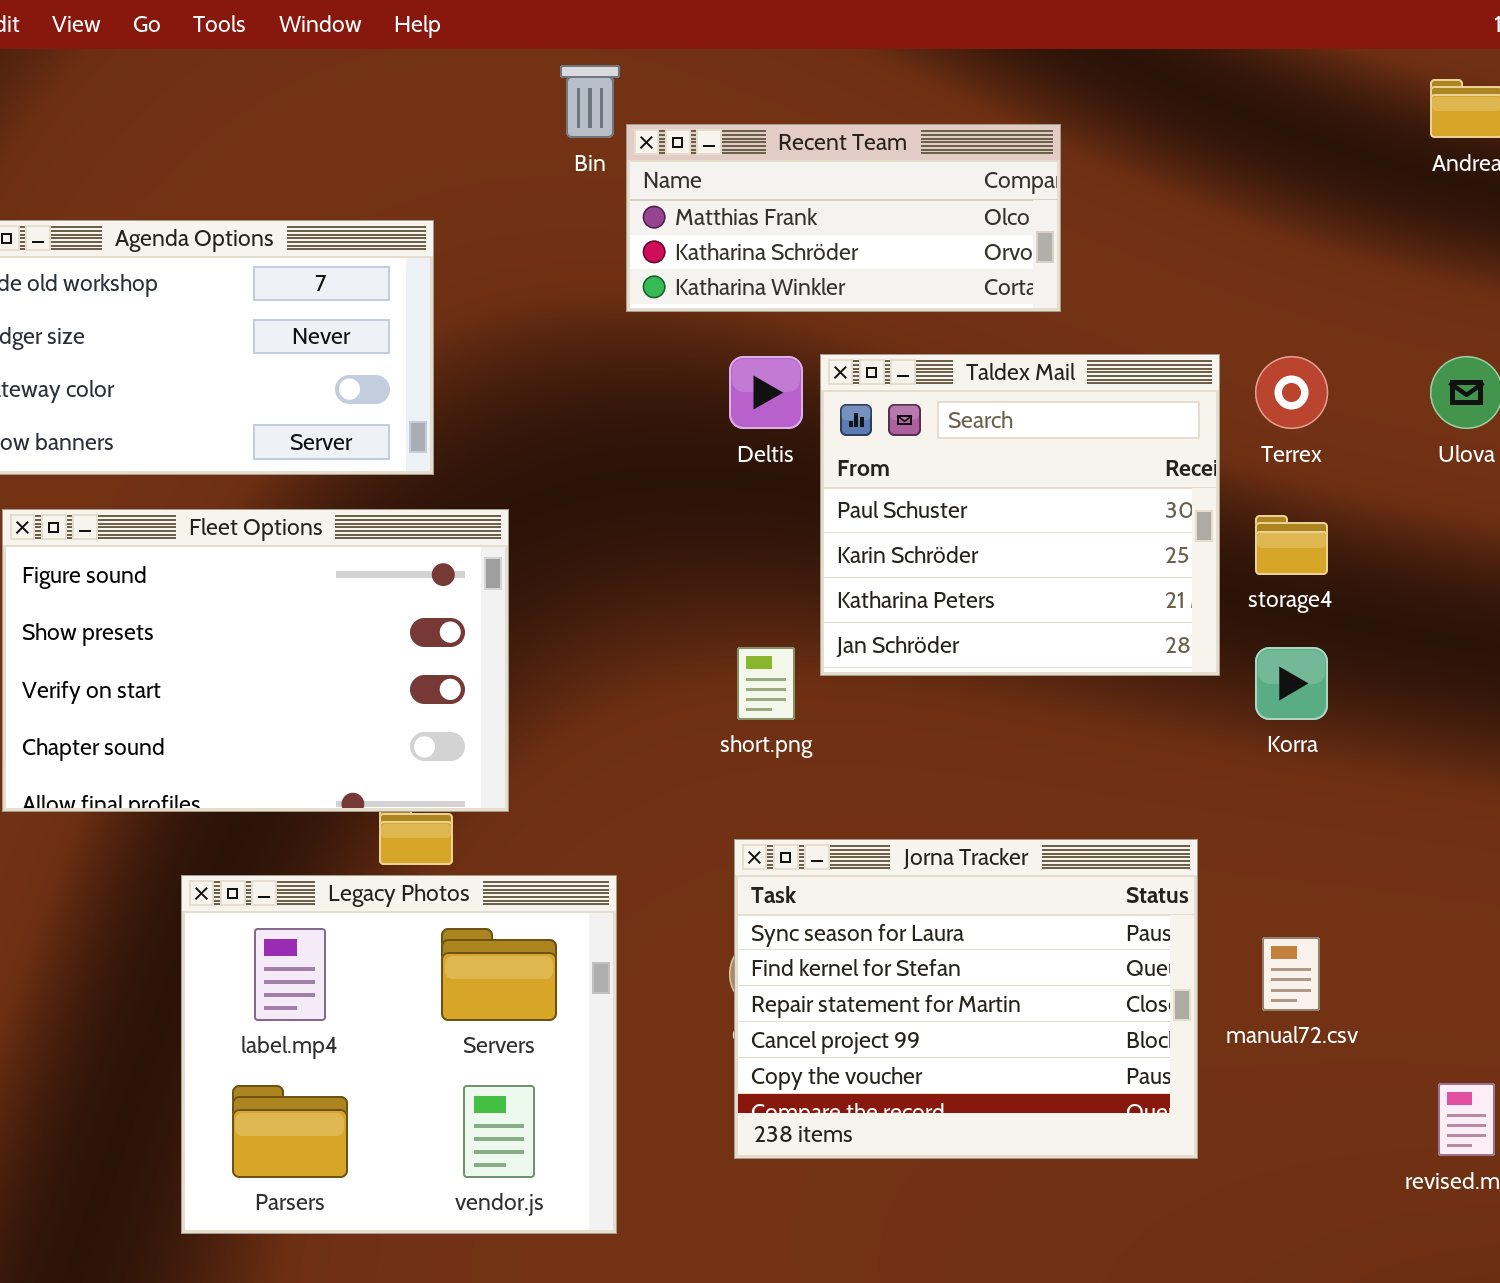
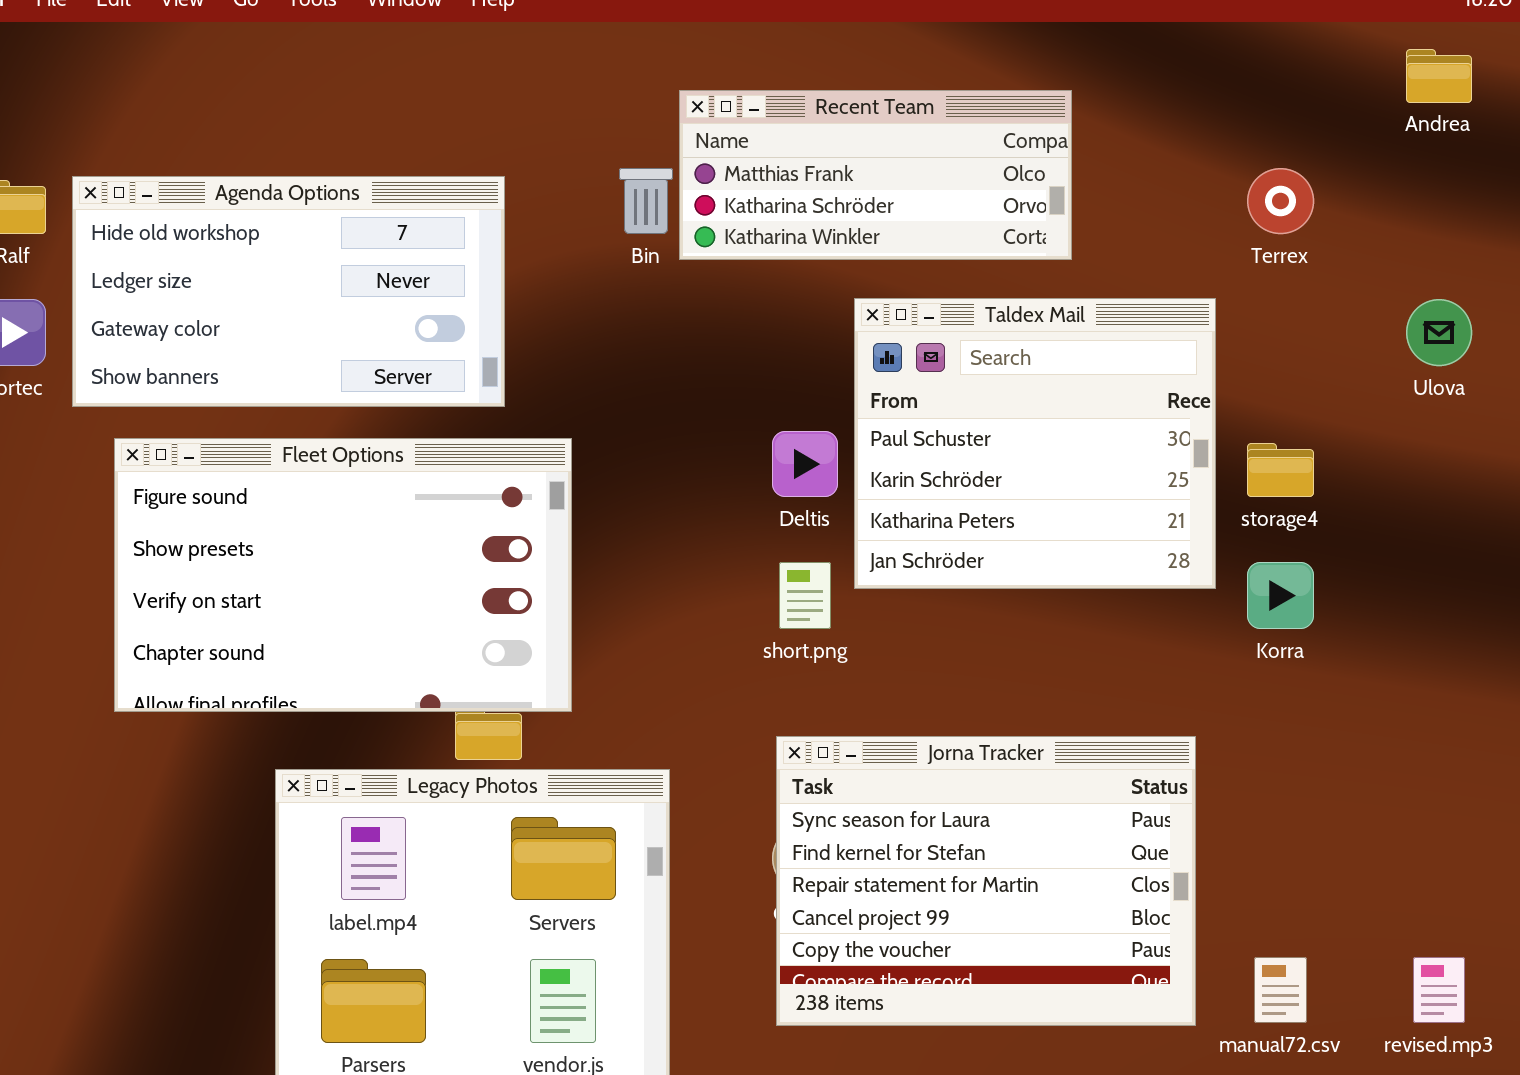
Bin: [560,65,620,138] -> [619,168,673,234], moved
Deltis: [729,356,803,429] -> [772,431,838,497], moved
Terrex: [1255,356,1328,429] -> [1247,168,1314,234], moved
manual72.csv: [1262,937,1320,1011] -> [1254,957,1307,1023], moved

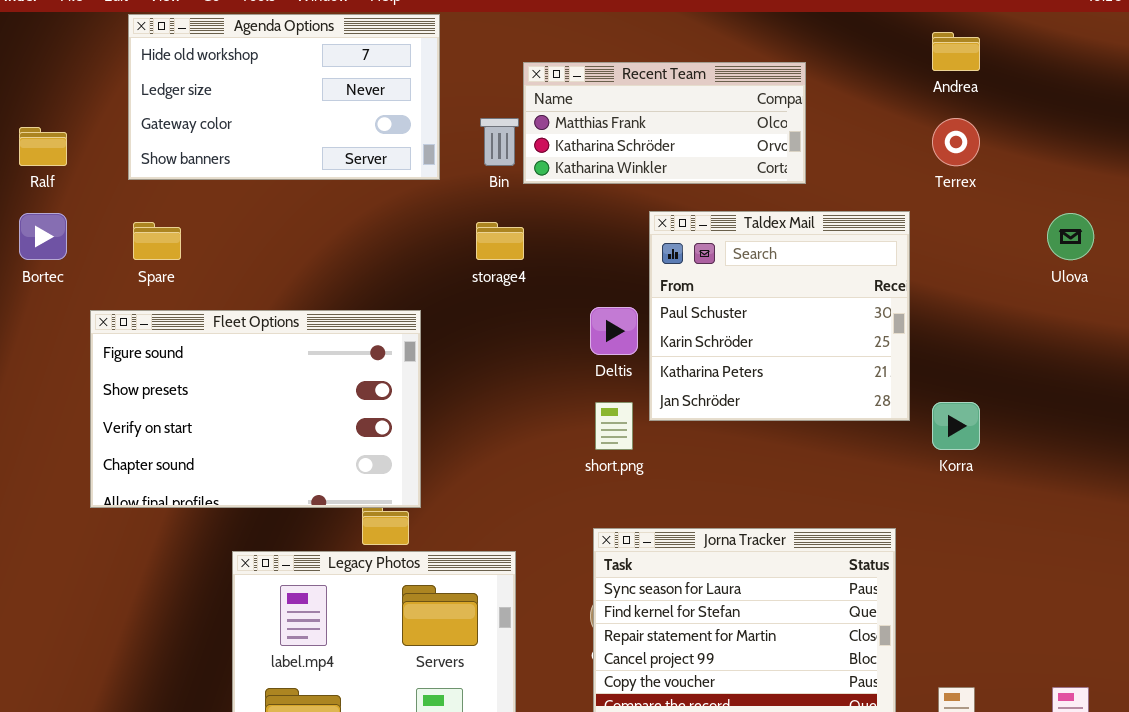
Andrea: [1406,49,1472,103] -> [932,32,980,71], moved
Agenda Options: [72,176,505,407] -> [128,14,440,180], moved
Fleet Options: [114,438,572,712] -> [90,310,421,508], moved
storage4: [1247,443,1314,497] -> [476,222,524,260], moved

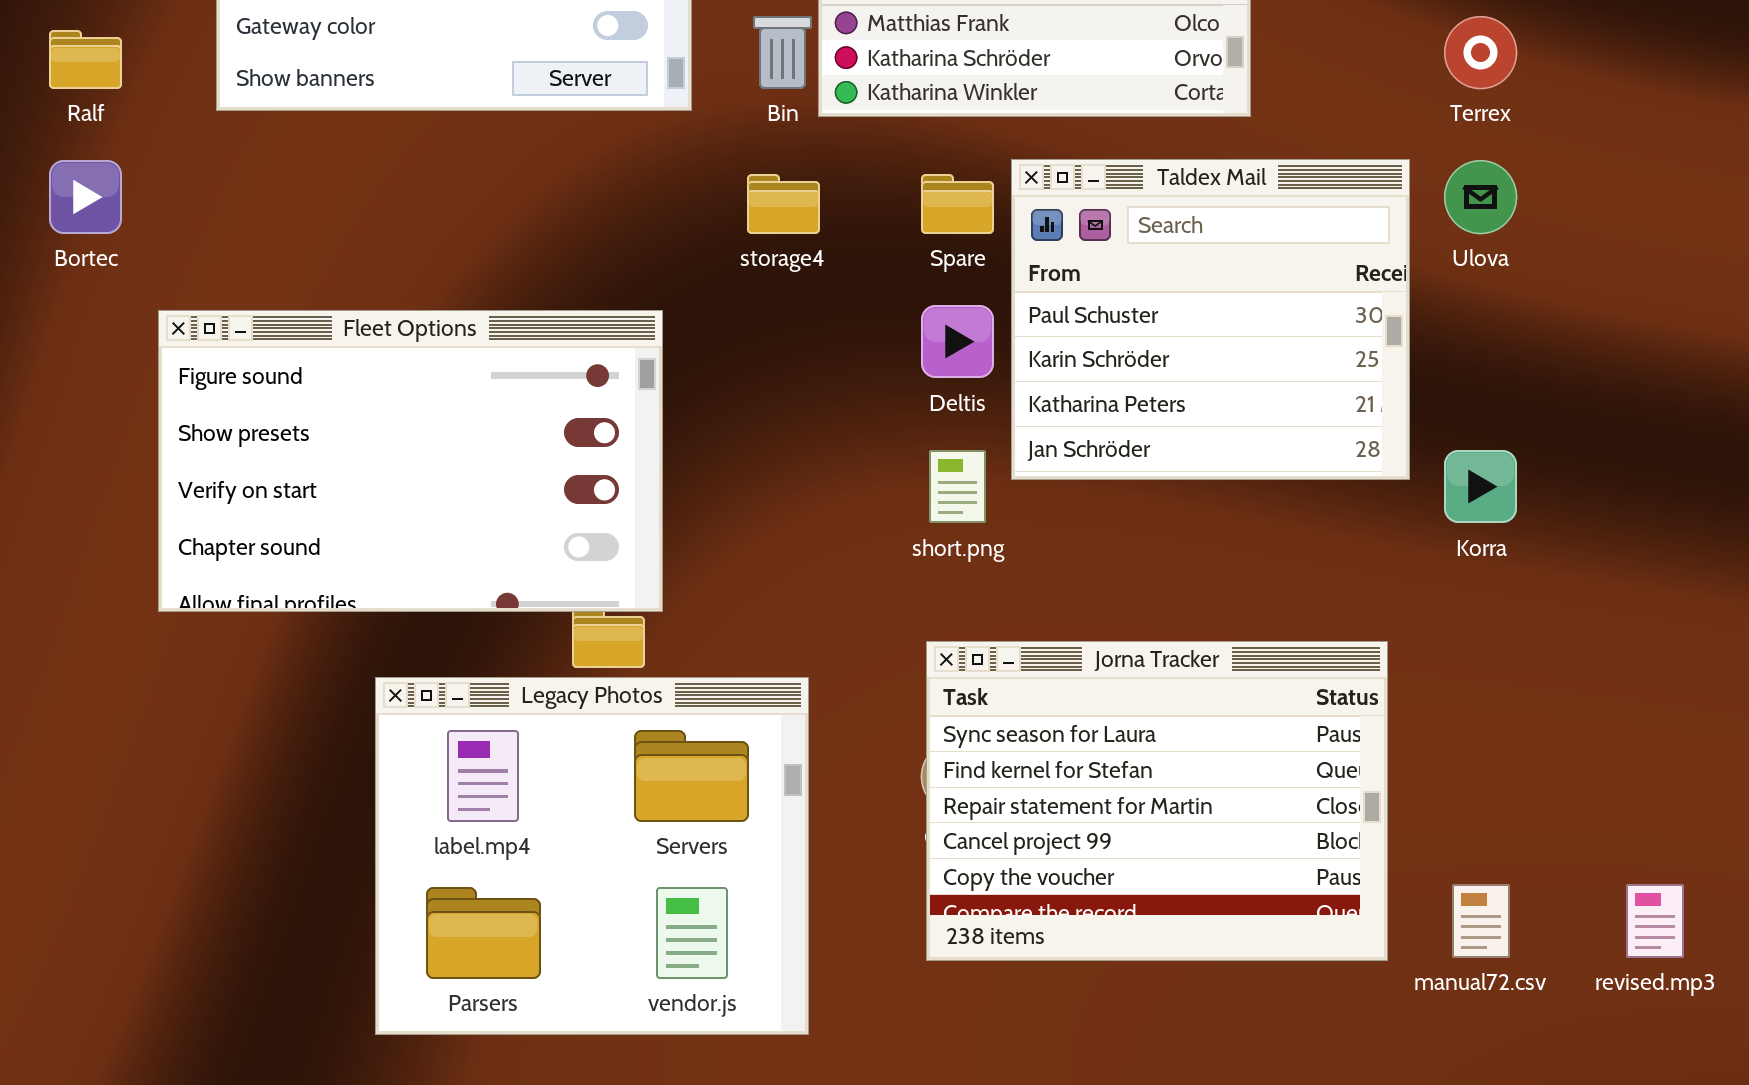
Ulova: [1047,213,1094,260] -> [1444,160,1517,234], moved
Spare: [133,222,181,260] -> [921,174,994,234], moved

